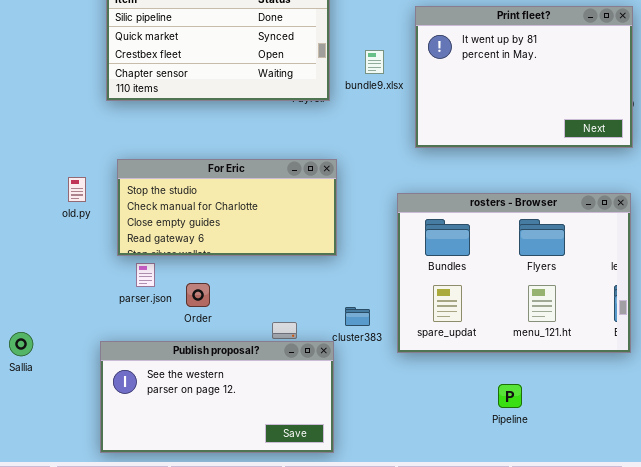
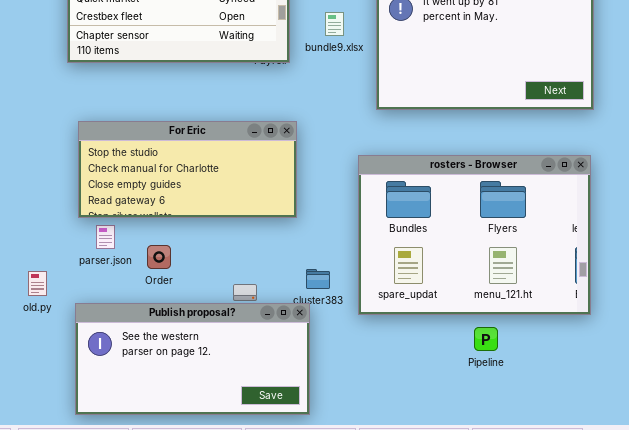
old.py: [68,177,86,202] -> [28,271,47,296], moved
Publish proposal?: [100,341,334,453] -> [75,303,310,415], moved
Pipeline: [498,384,522,408] -> [474,327,498,351], moved

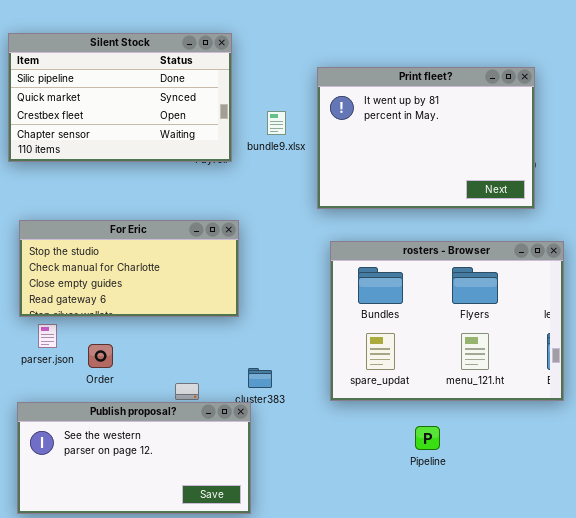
rosters - Browser: [358,155,591,315] -> [330,241,564,401], moved

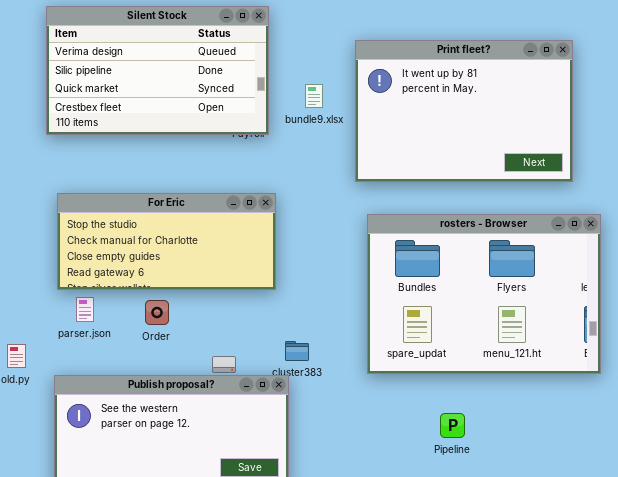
Silent Stock: [8,33,232,162] -> [46,6,269,135], scrolled up 1 row
Order: [88,344,113,368] -> [145,300,169,325], moved
Pipeline: [415,426,440,450] -> [440,413,465,438], moved

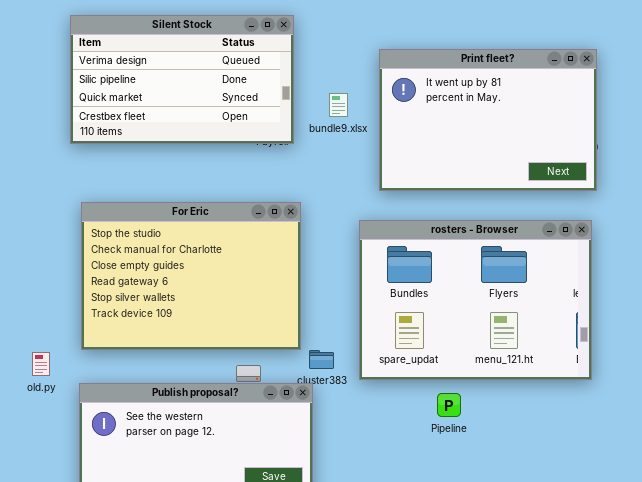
For Eric: [57,193,276,290] -> [81,202,301,350], resized
rosters - Browser: [367,214,601,374] -> [359,220,592,380], moved
Pipeline: [440,413,465,438] -> [437,393,461,417], moved

